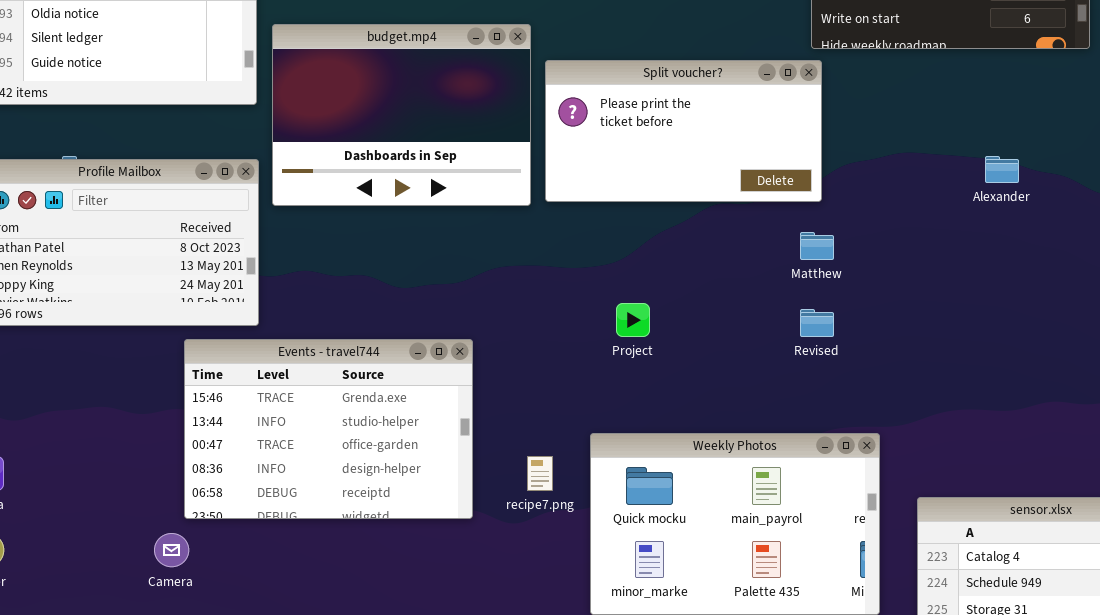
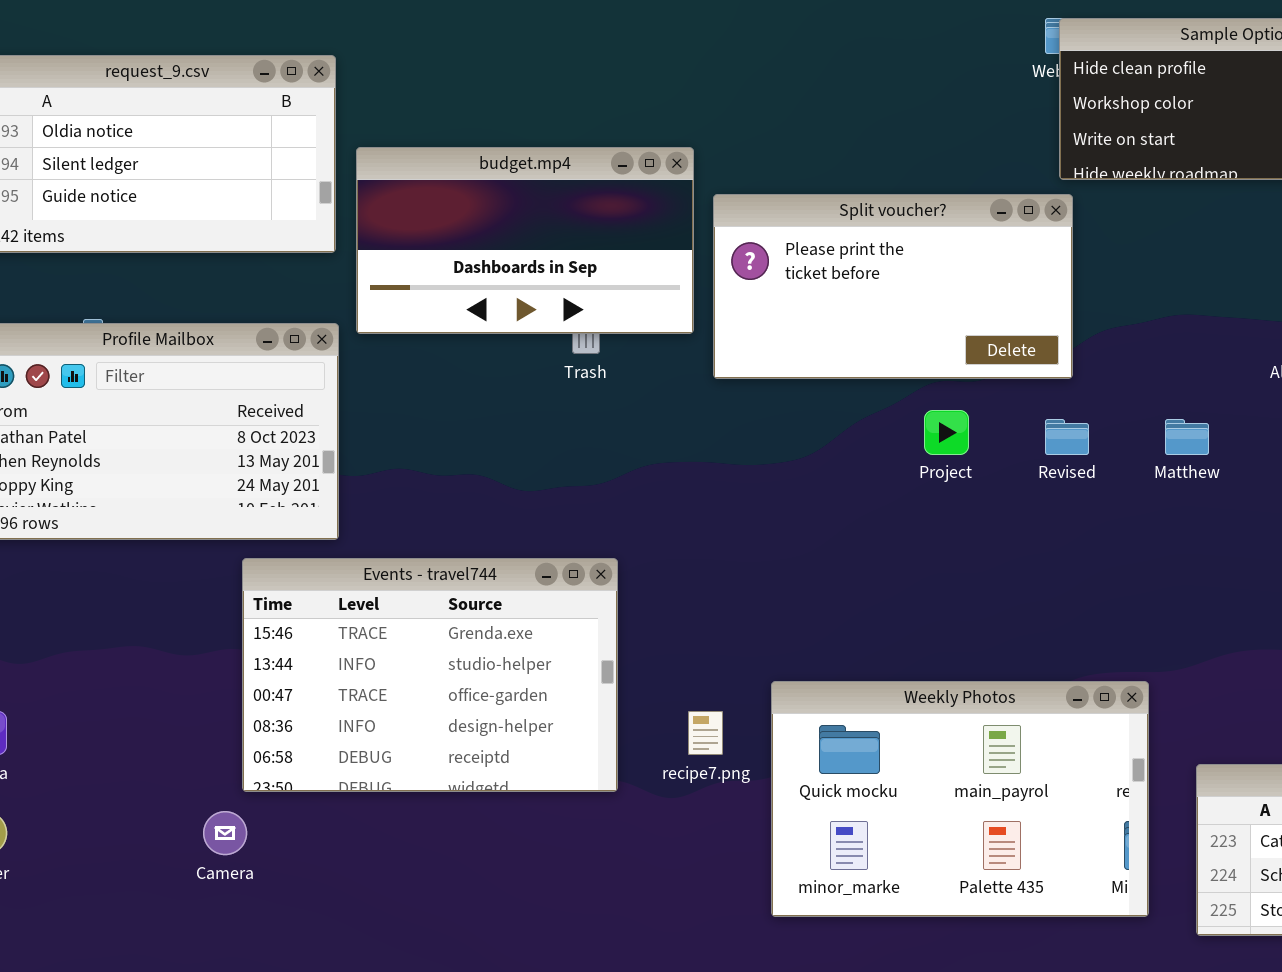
budget.mp4: [272,24,531,206] -> [356,147,694,334], resized
Matthew: [800,232,834,260] -> [1165,419,1209,455], moved
Project: [616,303,650,337] -> [924,410,969,455], moved
Revised: [800,309,834,337] -> [1045,419,1089,455], moved

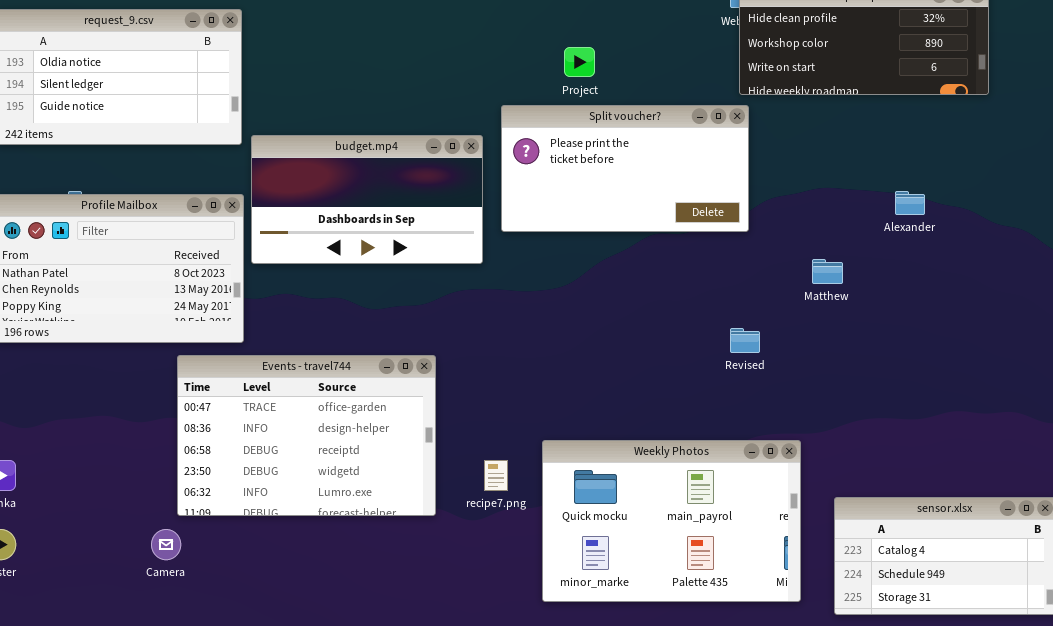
budget.mp4: [356,147,694,334] -> [251,135,483,264], moved
Project: [924,410,969,455] -> [564,47,595,77], moved
Revised: [1045,419,1089,455] -> [730,328,760,353], moved
Events - travel744: [242,558,618,792] -> [177,355,436,516], scrolled down 2 rows

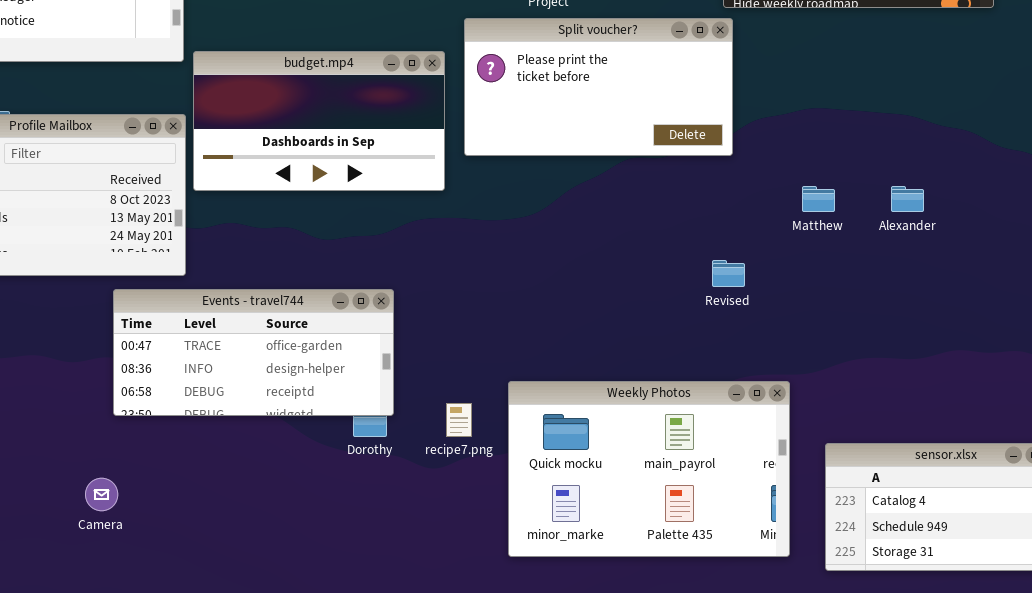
Alexander: [895,191,925,215] -> [891,186,924,212], moved
Events - travel744: [177,355,436,516] -> [113,289,394,416], resized

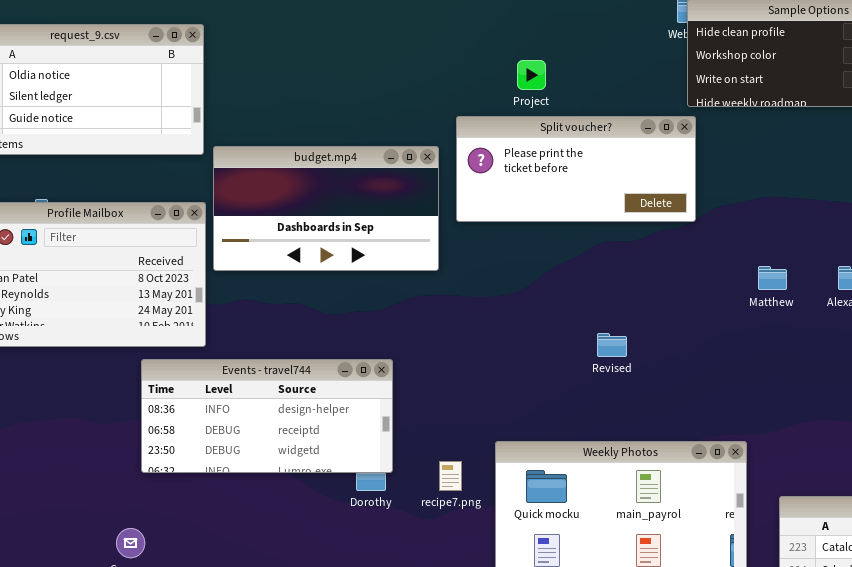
Split voucher?: [464,18,733,156] -> [456,116,696,222], resized
Revised: [712,260,745,287] -> [597,333,627,357], moved
Events - travel744: [113,289,394,416] -> [141,359,393,473], scrolled down 1 row

